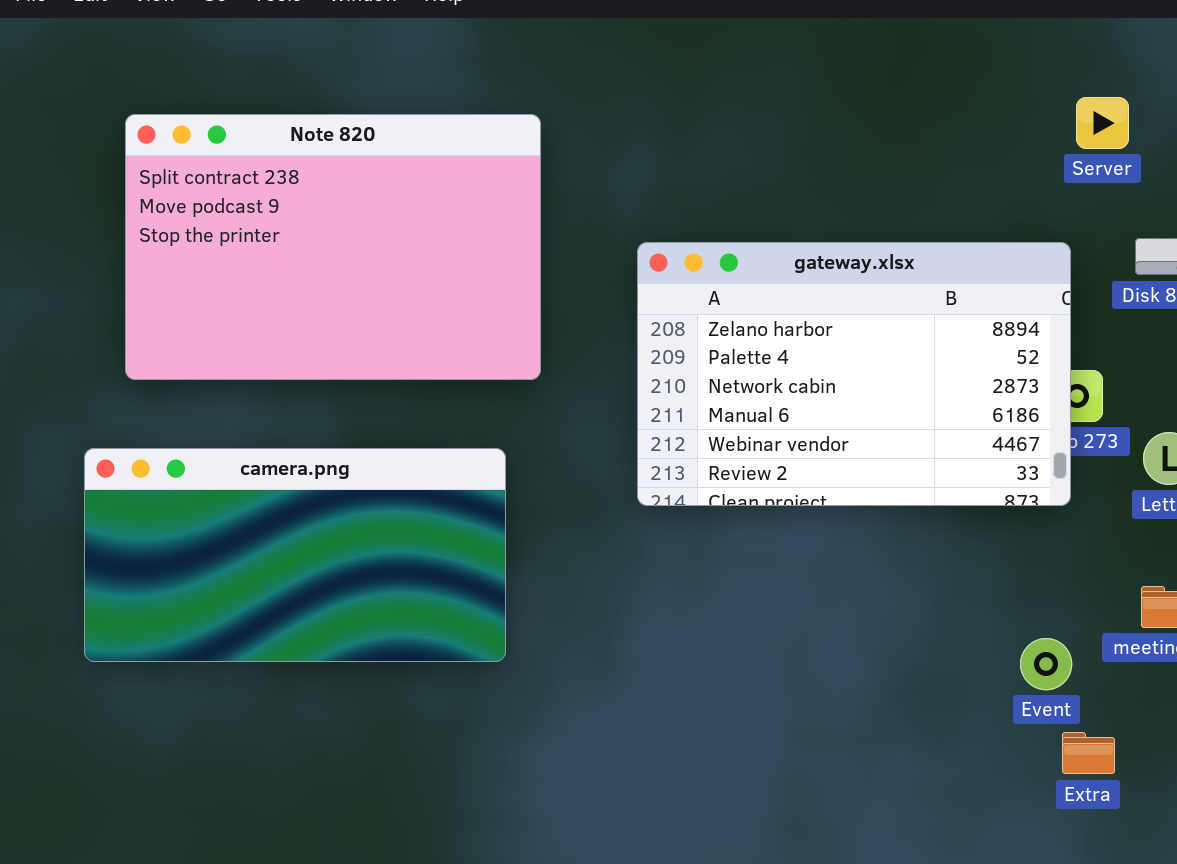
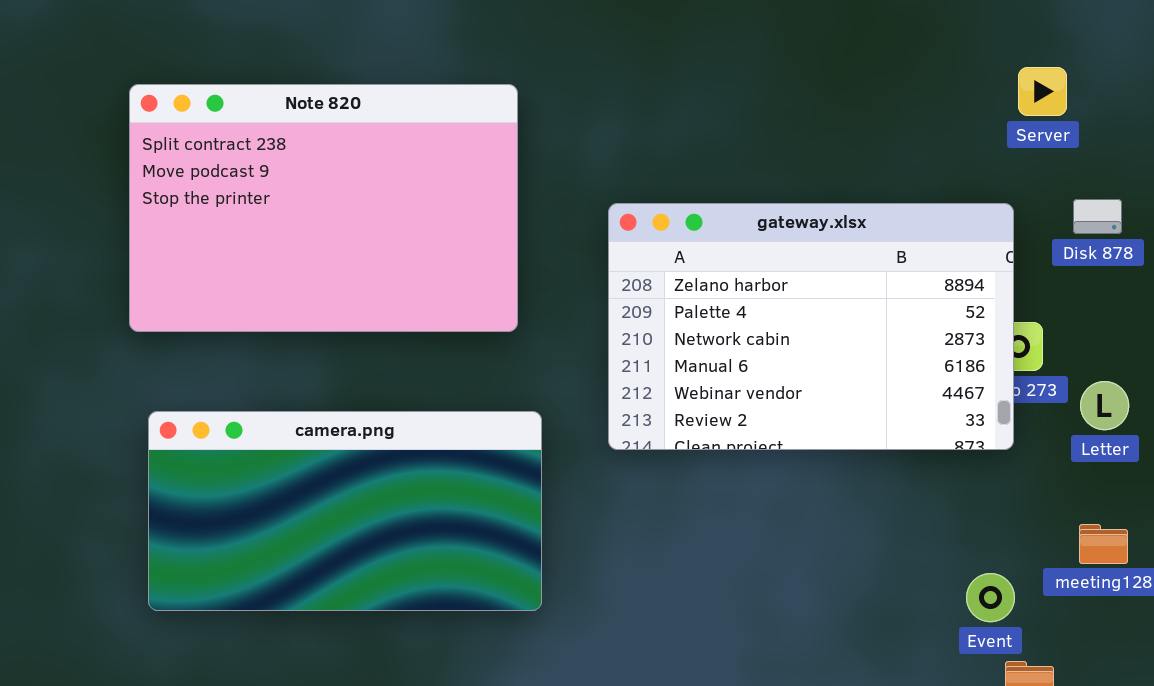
camera.png: [84,448,506,662] -> [148,411,542,611], moved

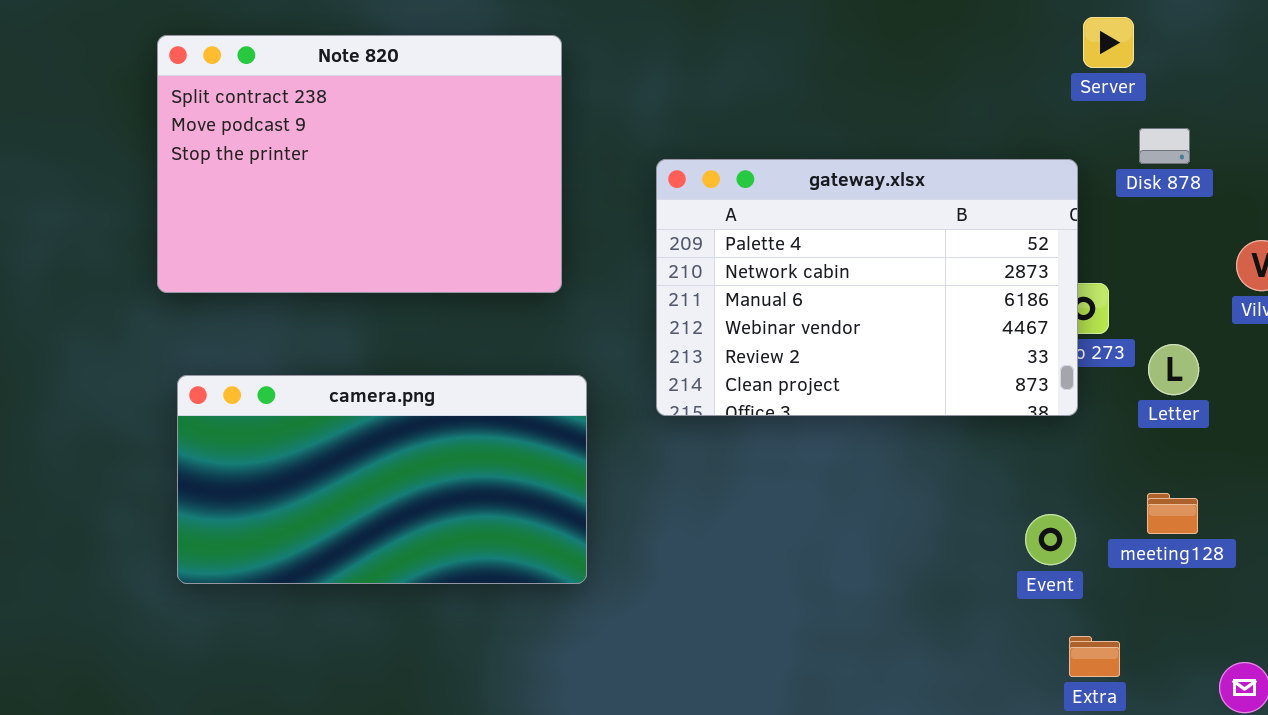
Disk 878: [1073,199,1122,234] -> [1139,128,1190,164], moved
gateway.xlsx: [608,203,1014,450] -> [656,159,1078,416], scrolled down 1 row
Event: [966,573,1015,622] -> [1025,514,1076,565], moved

